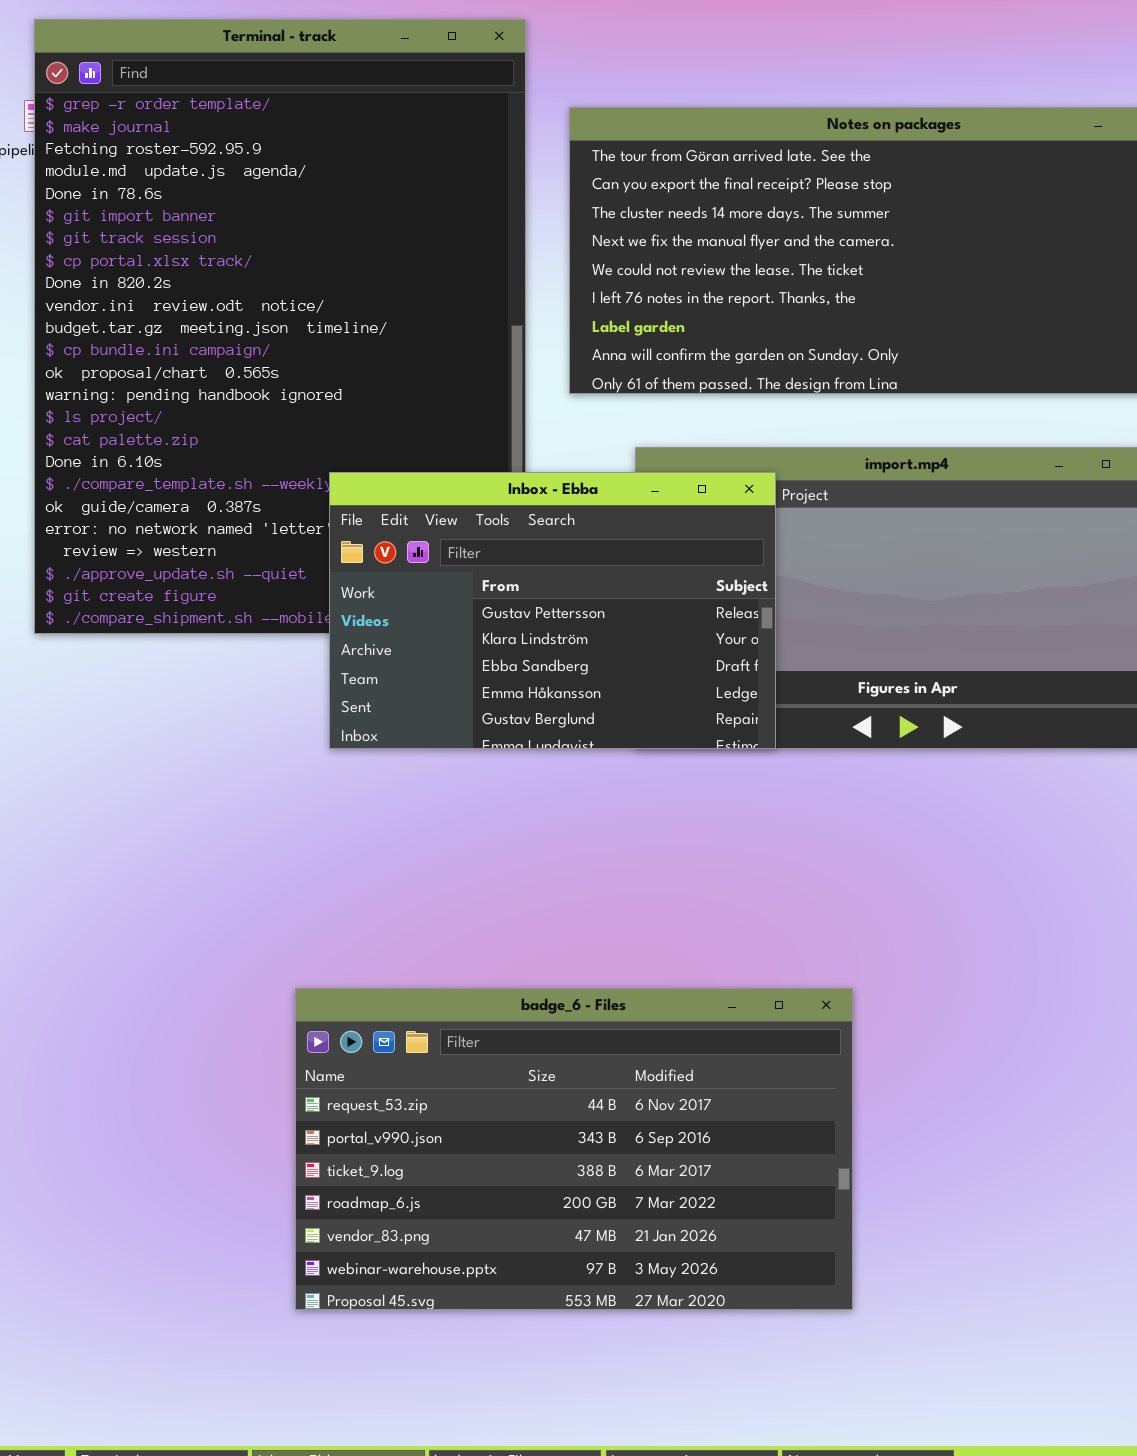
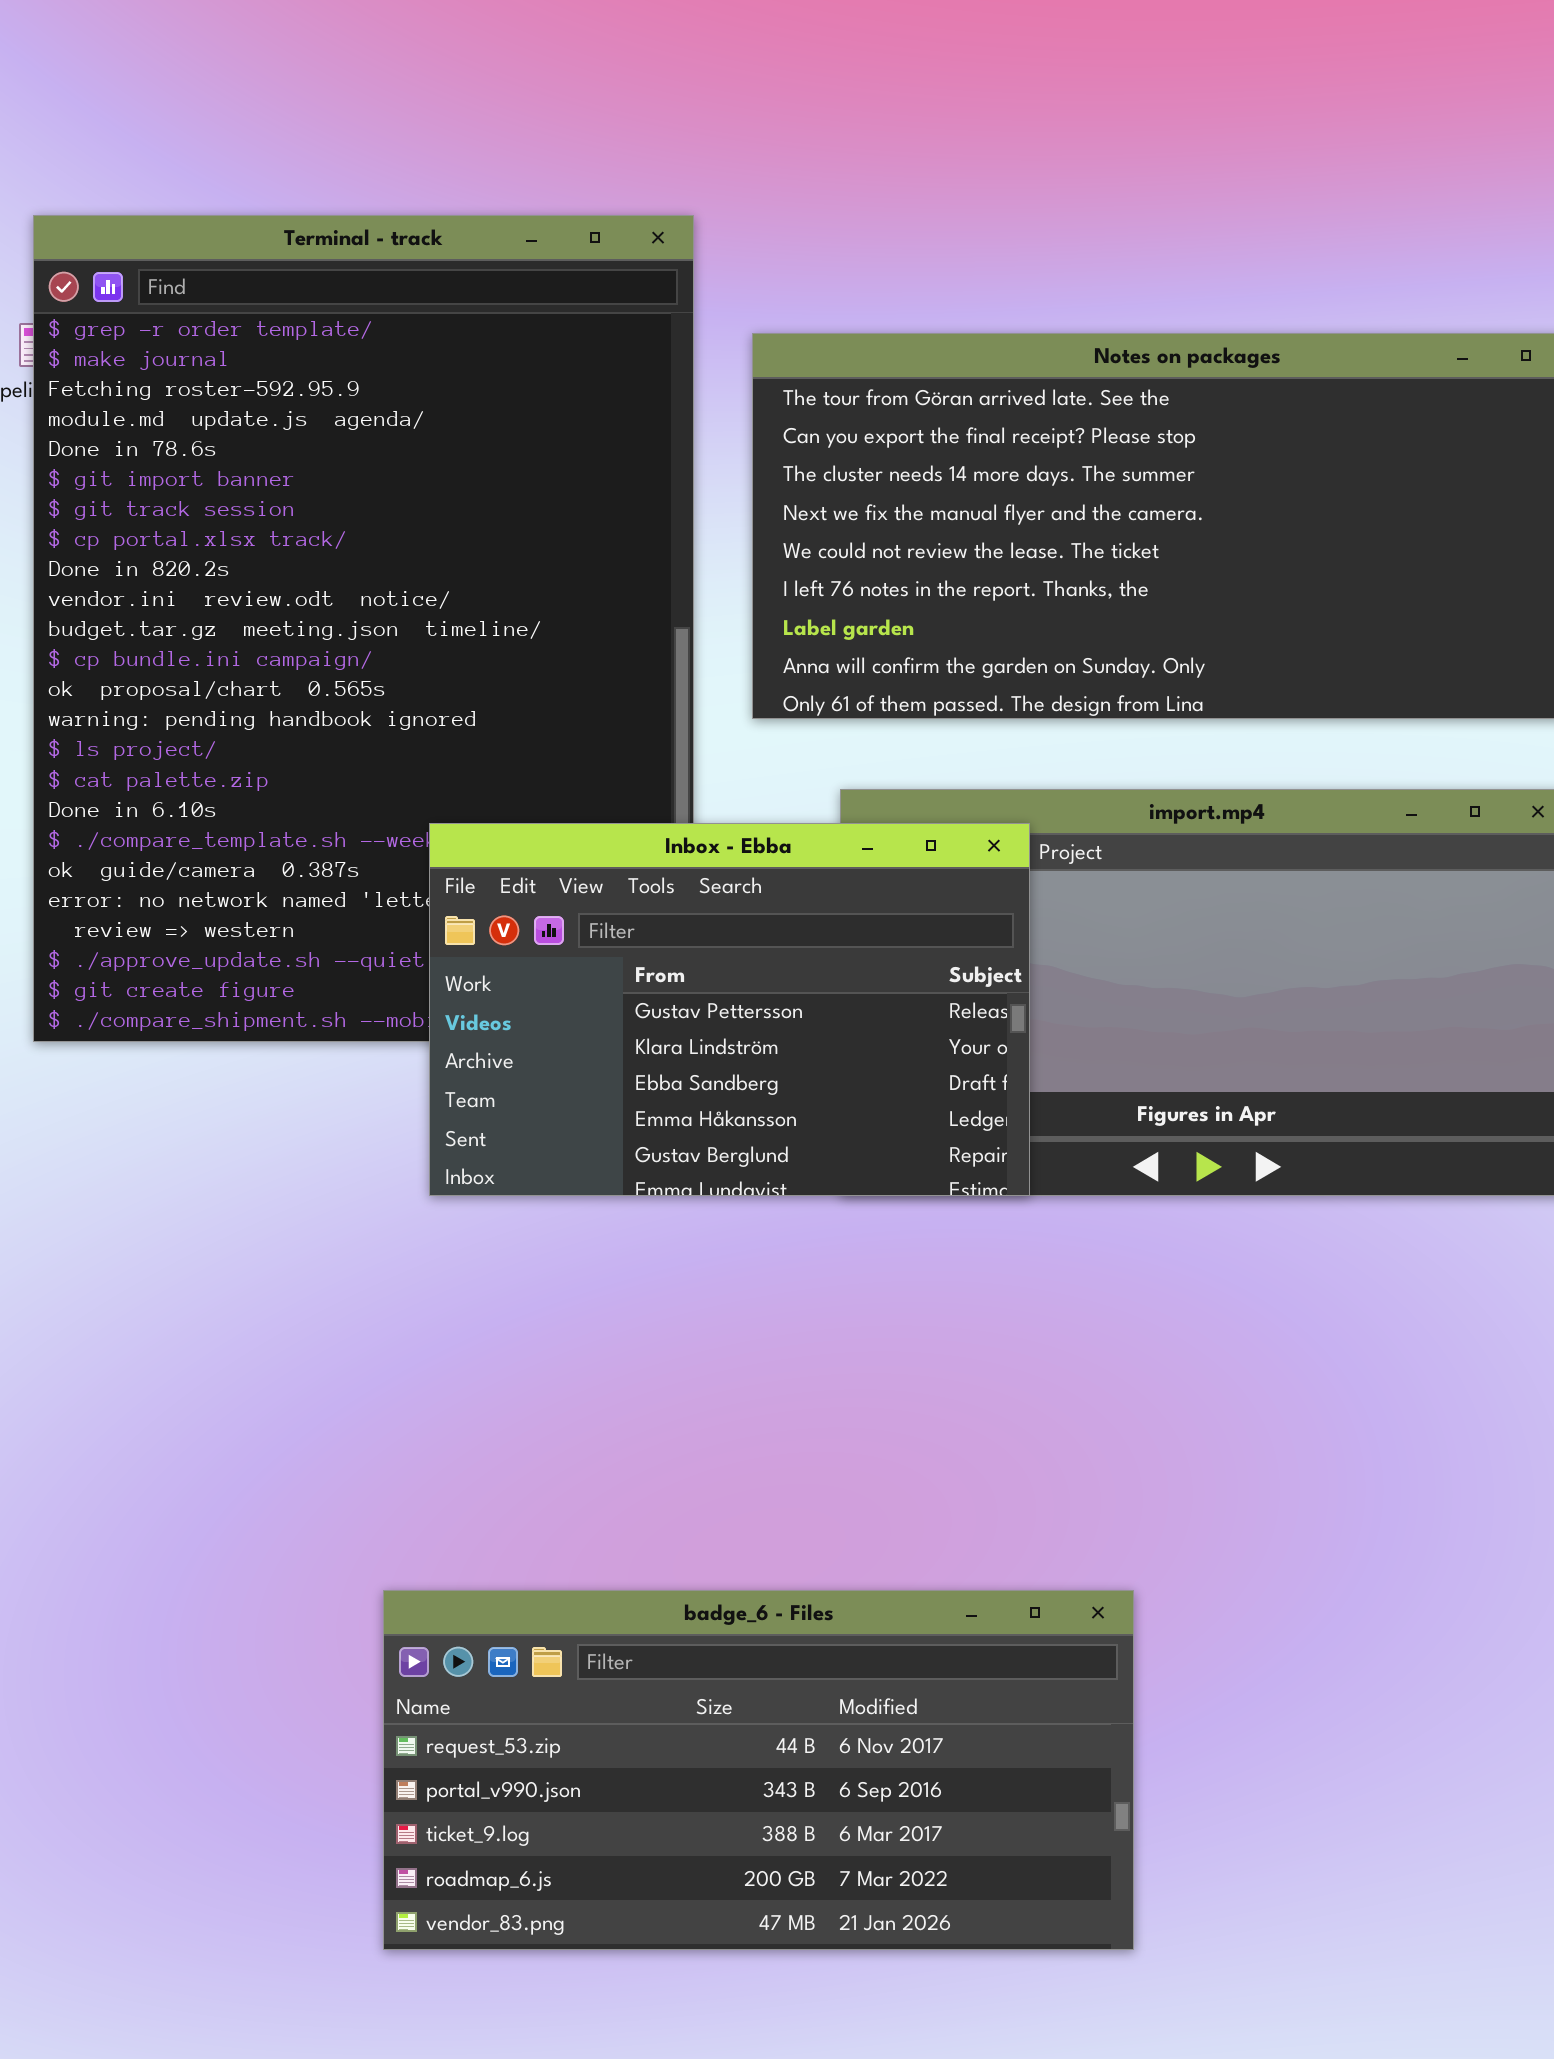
badge_6 - Files: [295,988,853,1310] -> [383,1590,1134,1950], resized

